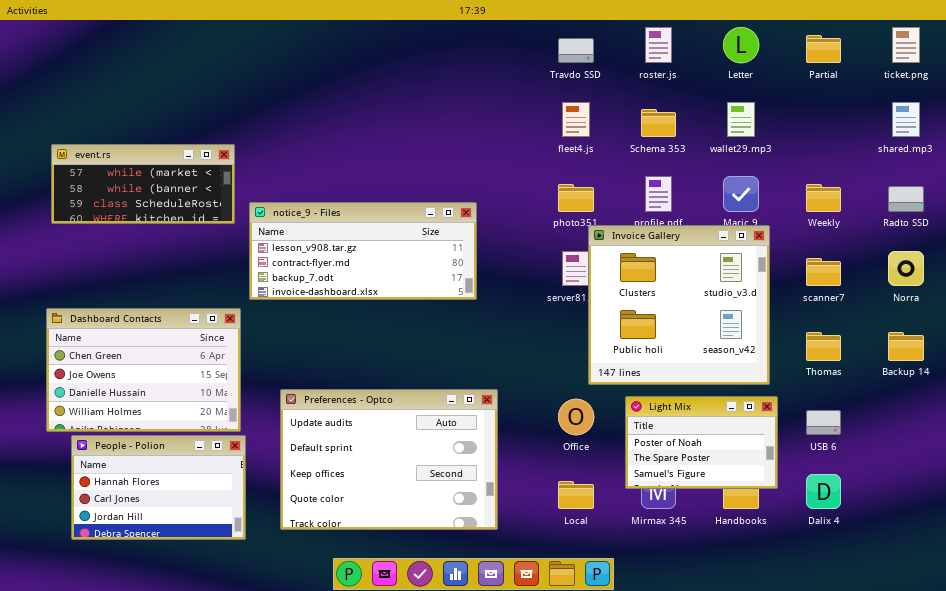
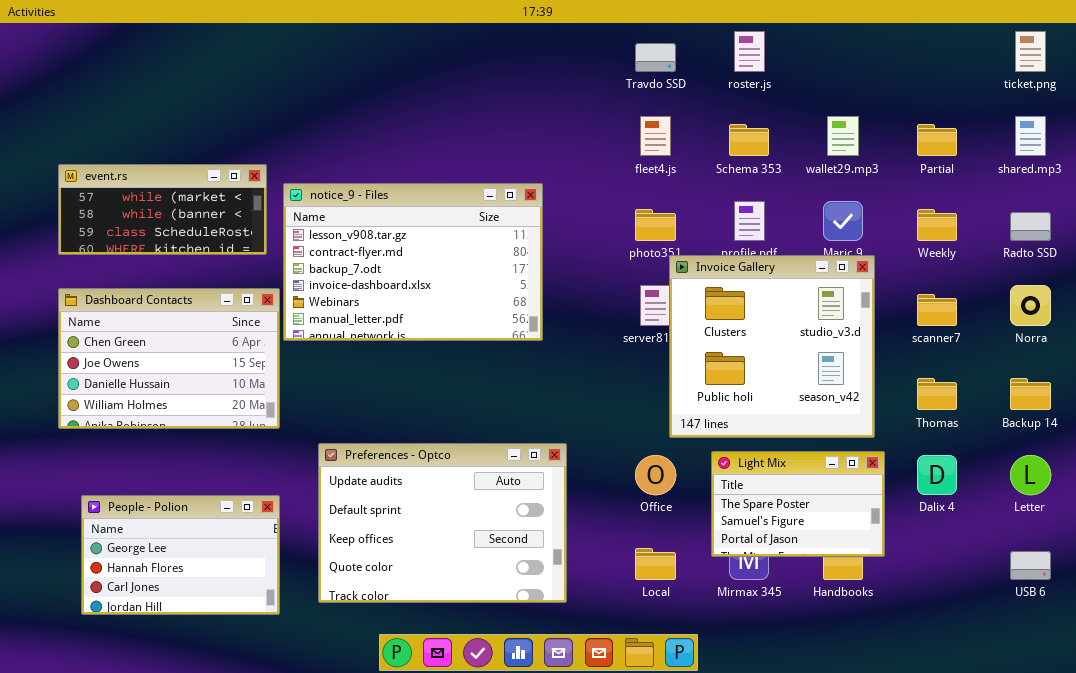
Letter: [723,27,759,63] -> [1010,455,1051,495], moved
Partial: [806,35,841,63] -> [917,124,957,156], moved
notice_9 - Files: [249,202,477,300] -> [283,183,543,341], resized
Dashboard Contacts: [46,308,241,432] -> [58,288,280,429], moved
Light Mix: [625,396,778,489] -> [711,451,885,557], scrolled down 1 row
USB 6: [806,410,841,435] -> [1010,551,1051,580], moved
People - Polion: [71,435,246,540] -> [81,495,280,615], scrolled up 1 row
Dalix 4: [806,474,841,509] -> [917,455,957,495], moved

